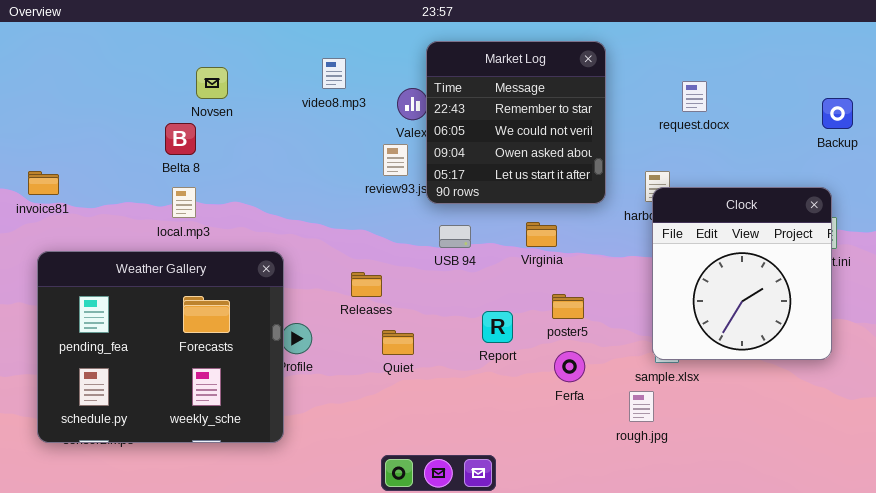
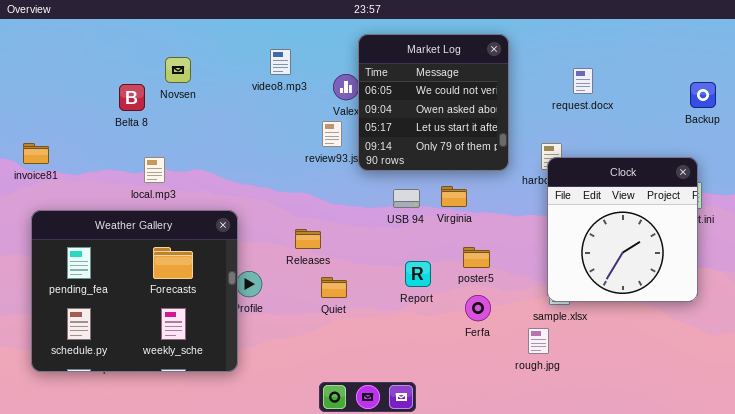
Market Log: [426,41,606,204] -> [358,34,509,171], scrolled down 1 row
Belta 8: [165,123,196,155] -> [119,84,145,111], moved
USB 94: [439,225,471,248] -> [393,189,420,208], moved

